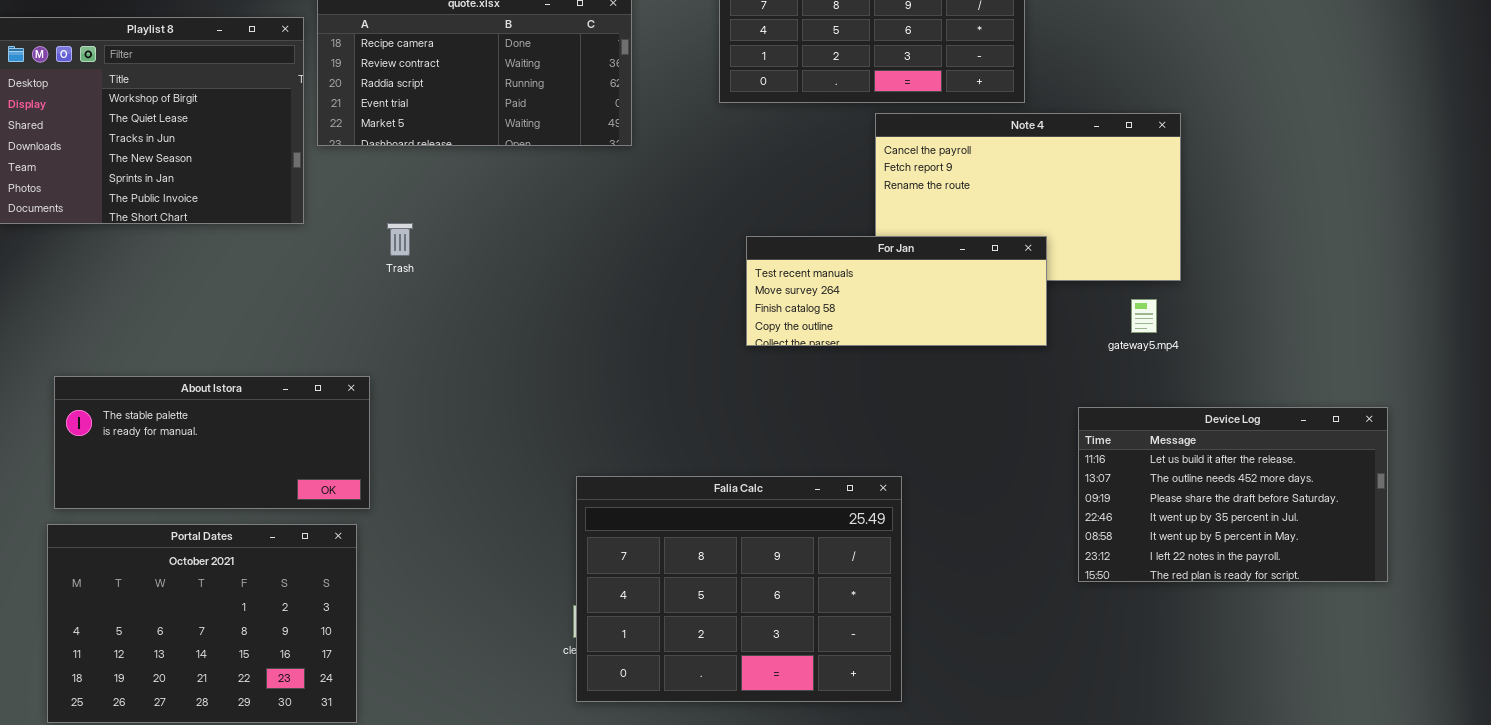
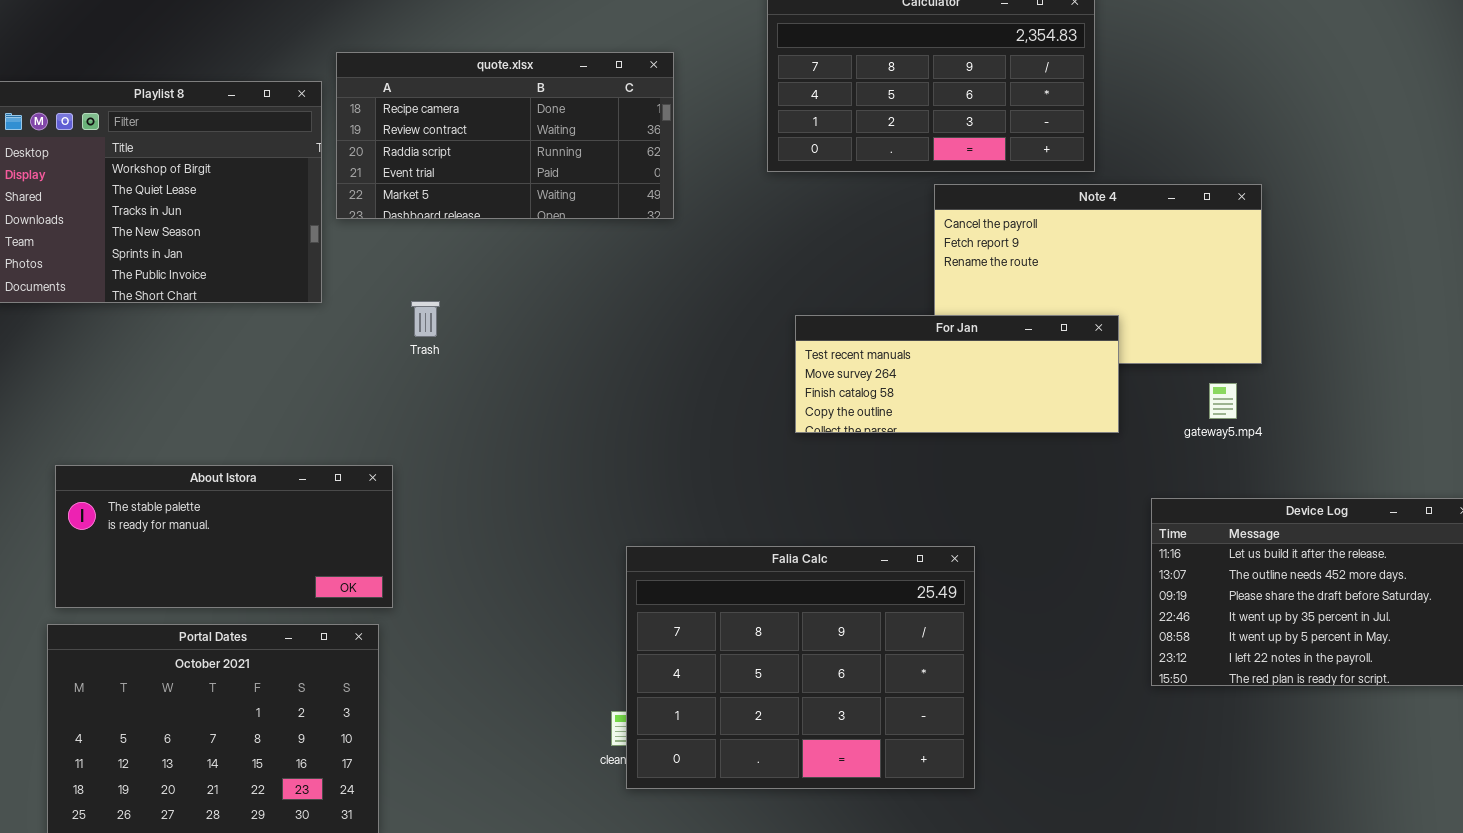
Falia Calc: [576,476,902,702] -> [626,546,975,789], moved

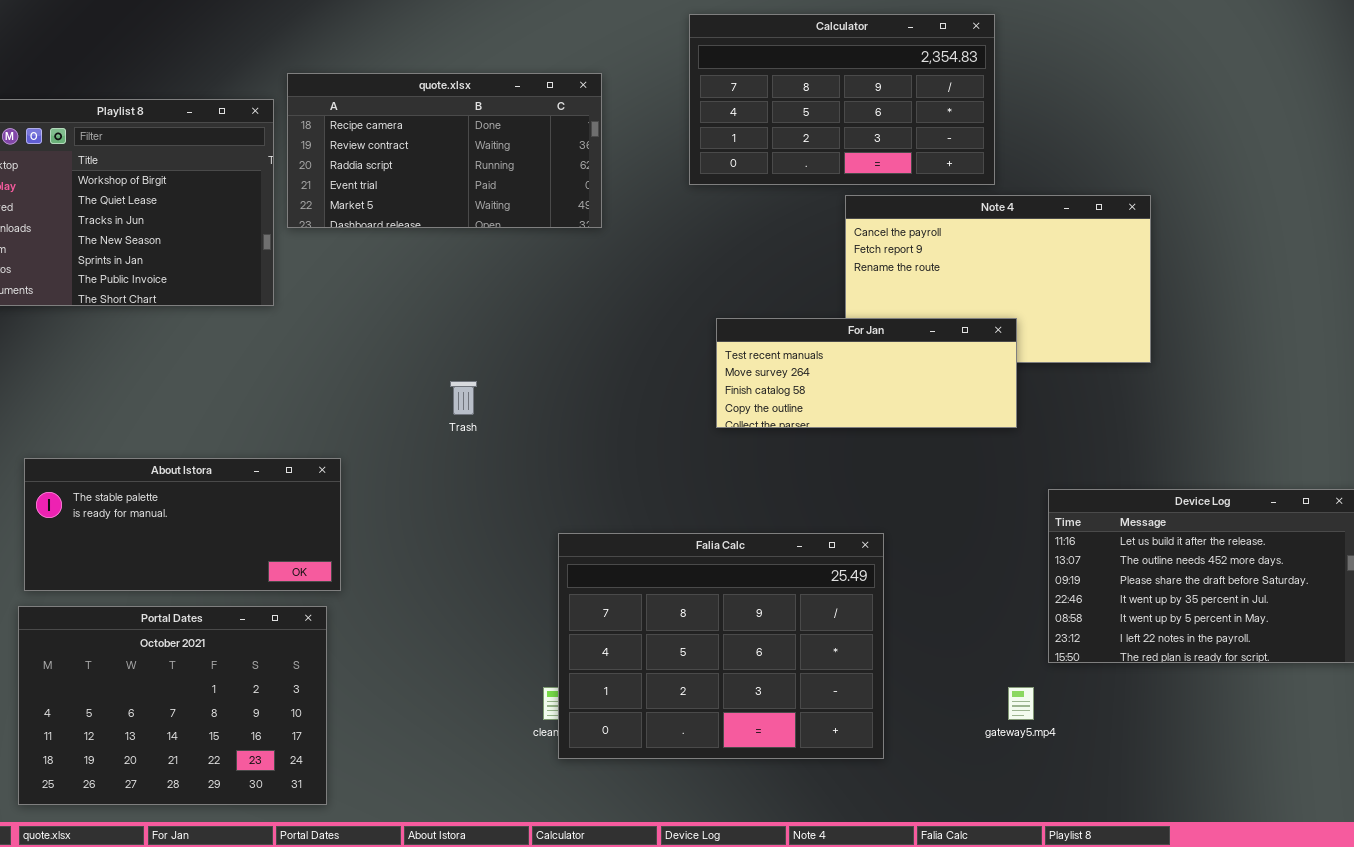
Trash: [411,301,440,337] -> [450,381,477,415], moved
gateway5.mp4: [1209,383,1237,419] -> [1008,687,1034,720], moved

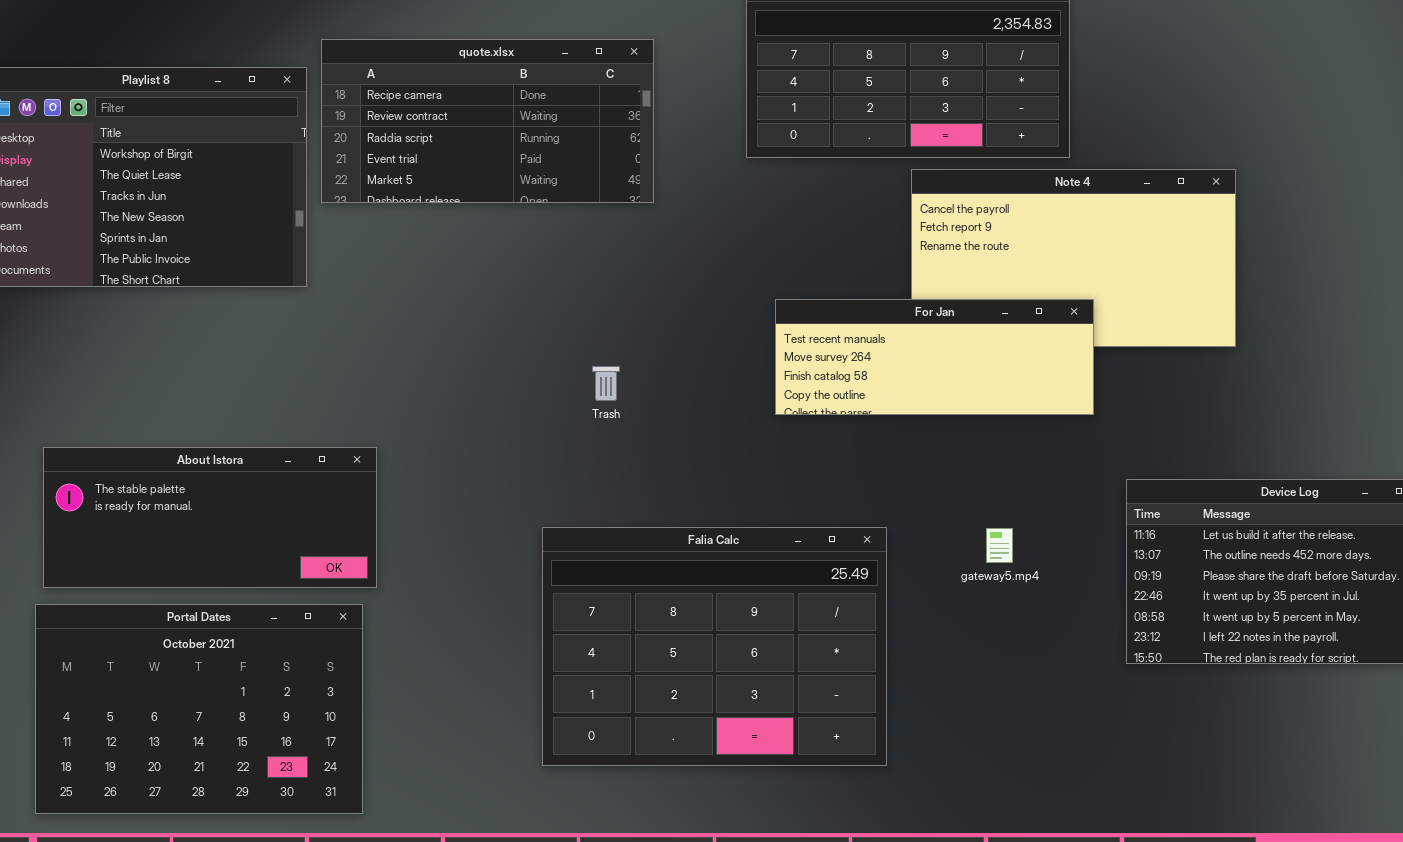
Trash: [450,381,477,415] -> [592,366,620,401], moved
Falia Calc: [558,533,884,759] -> [542,527,887,766], moved
gateway5.mp4: [1008,687,1034,720] -> [986,528,1013,563], moved

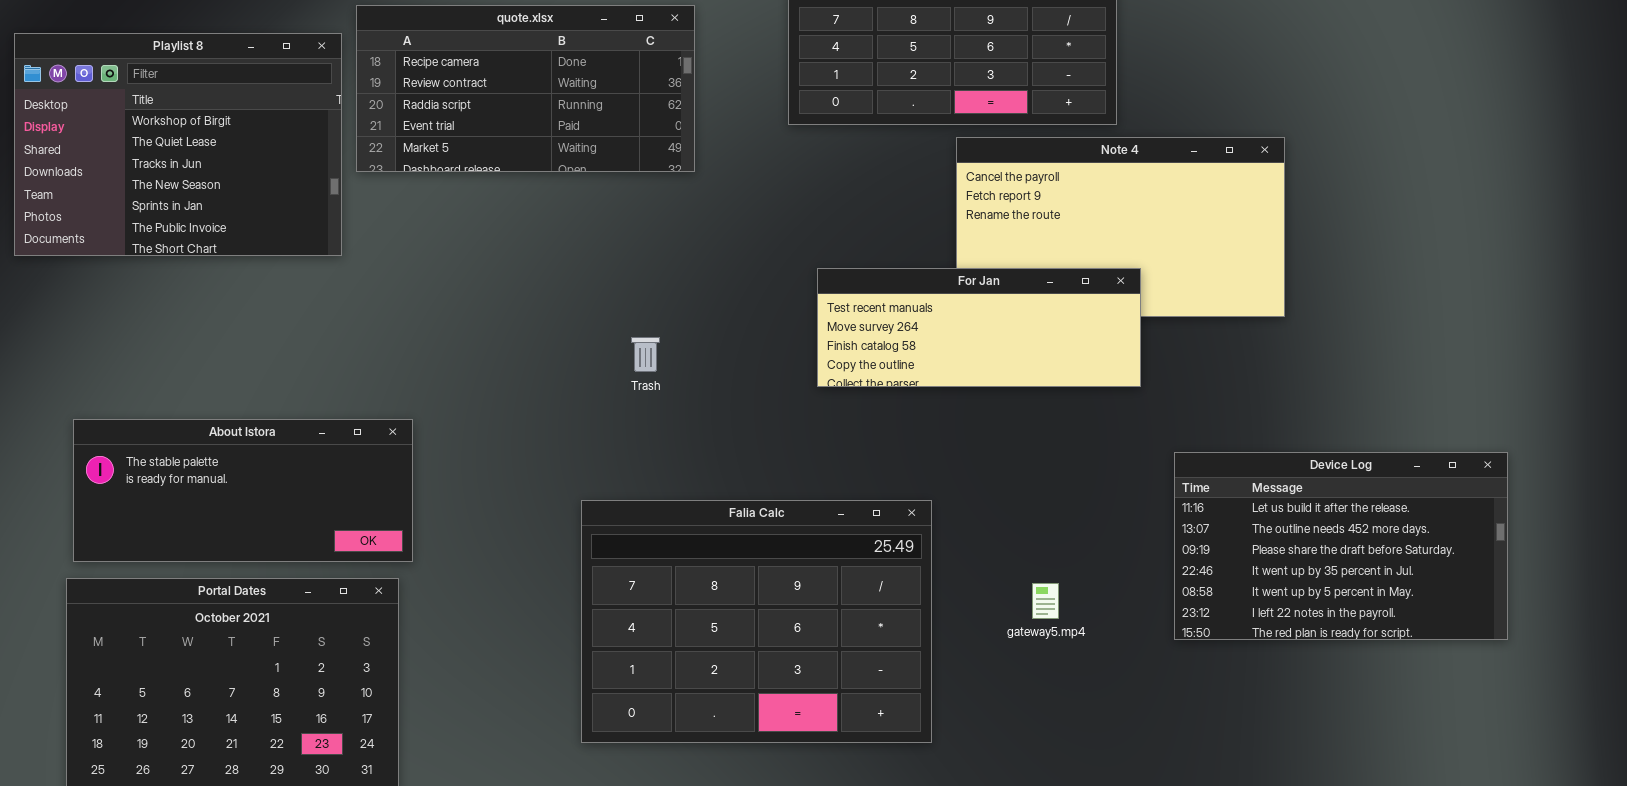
gateway5.mp4: [986,528,1013,563] -> [1032,583,1059,619], moved

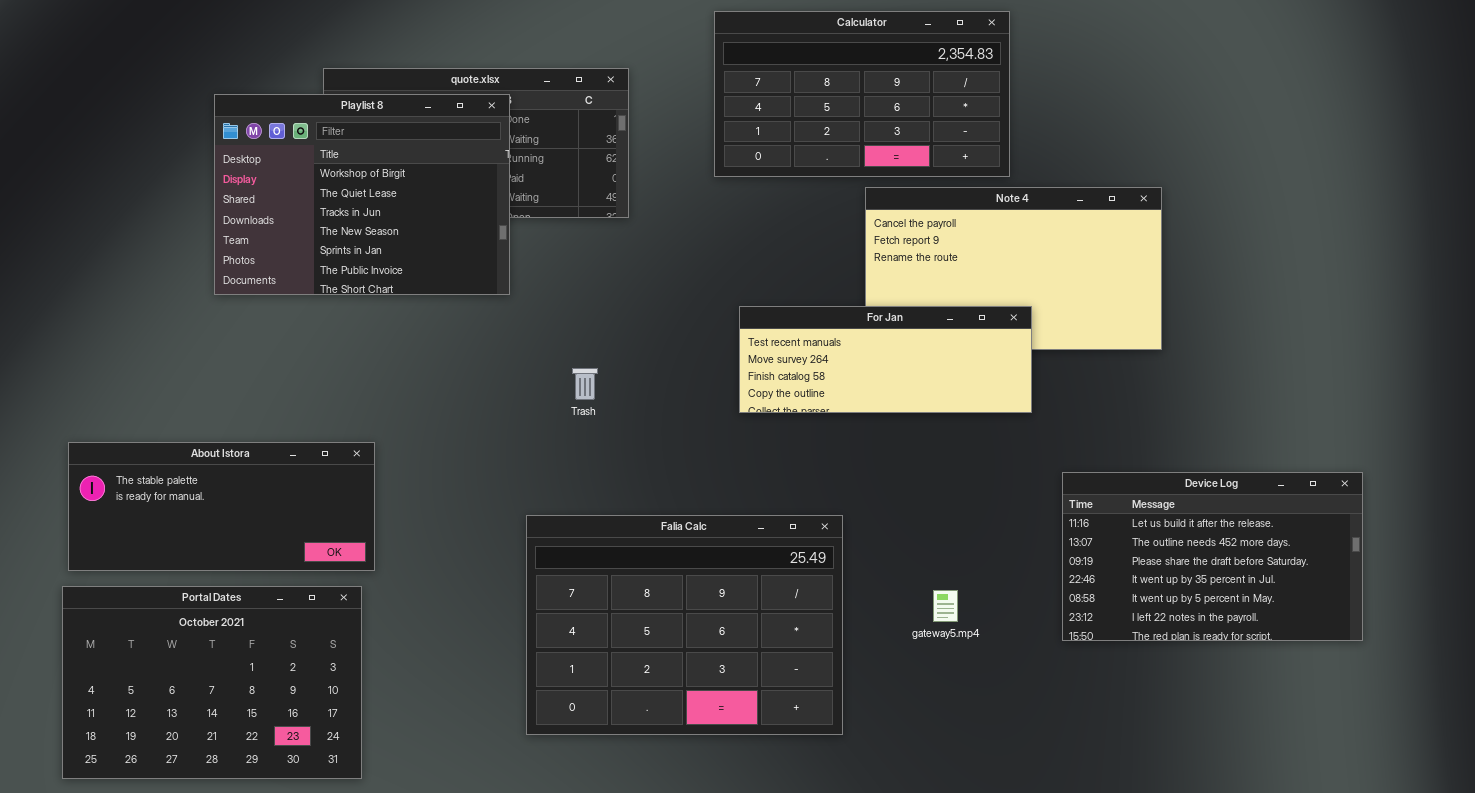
Playlist 8: [14,33,342,256] -> [214,94,510,295], moved

